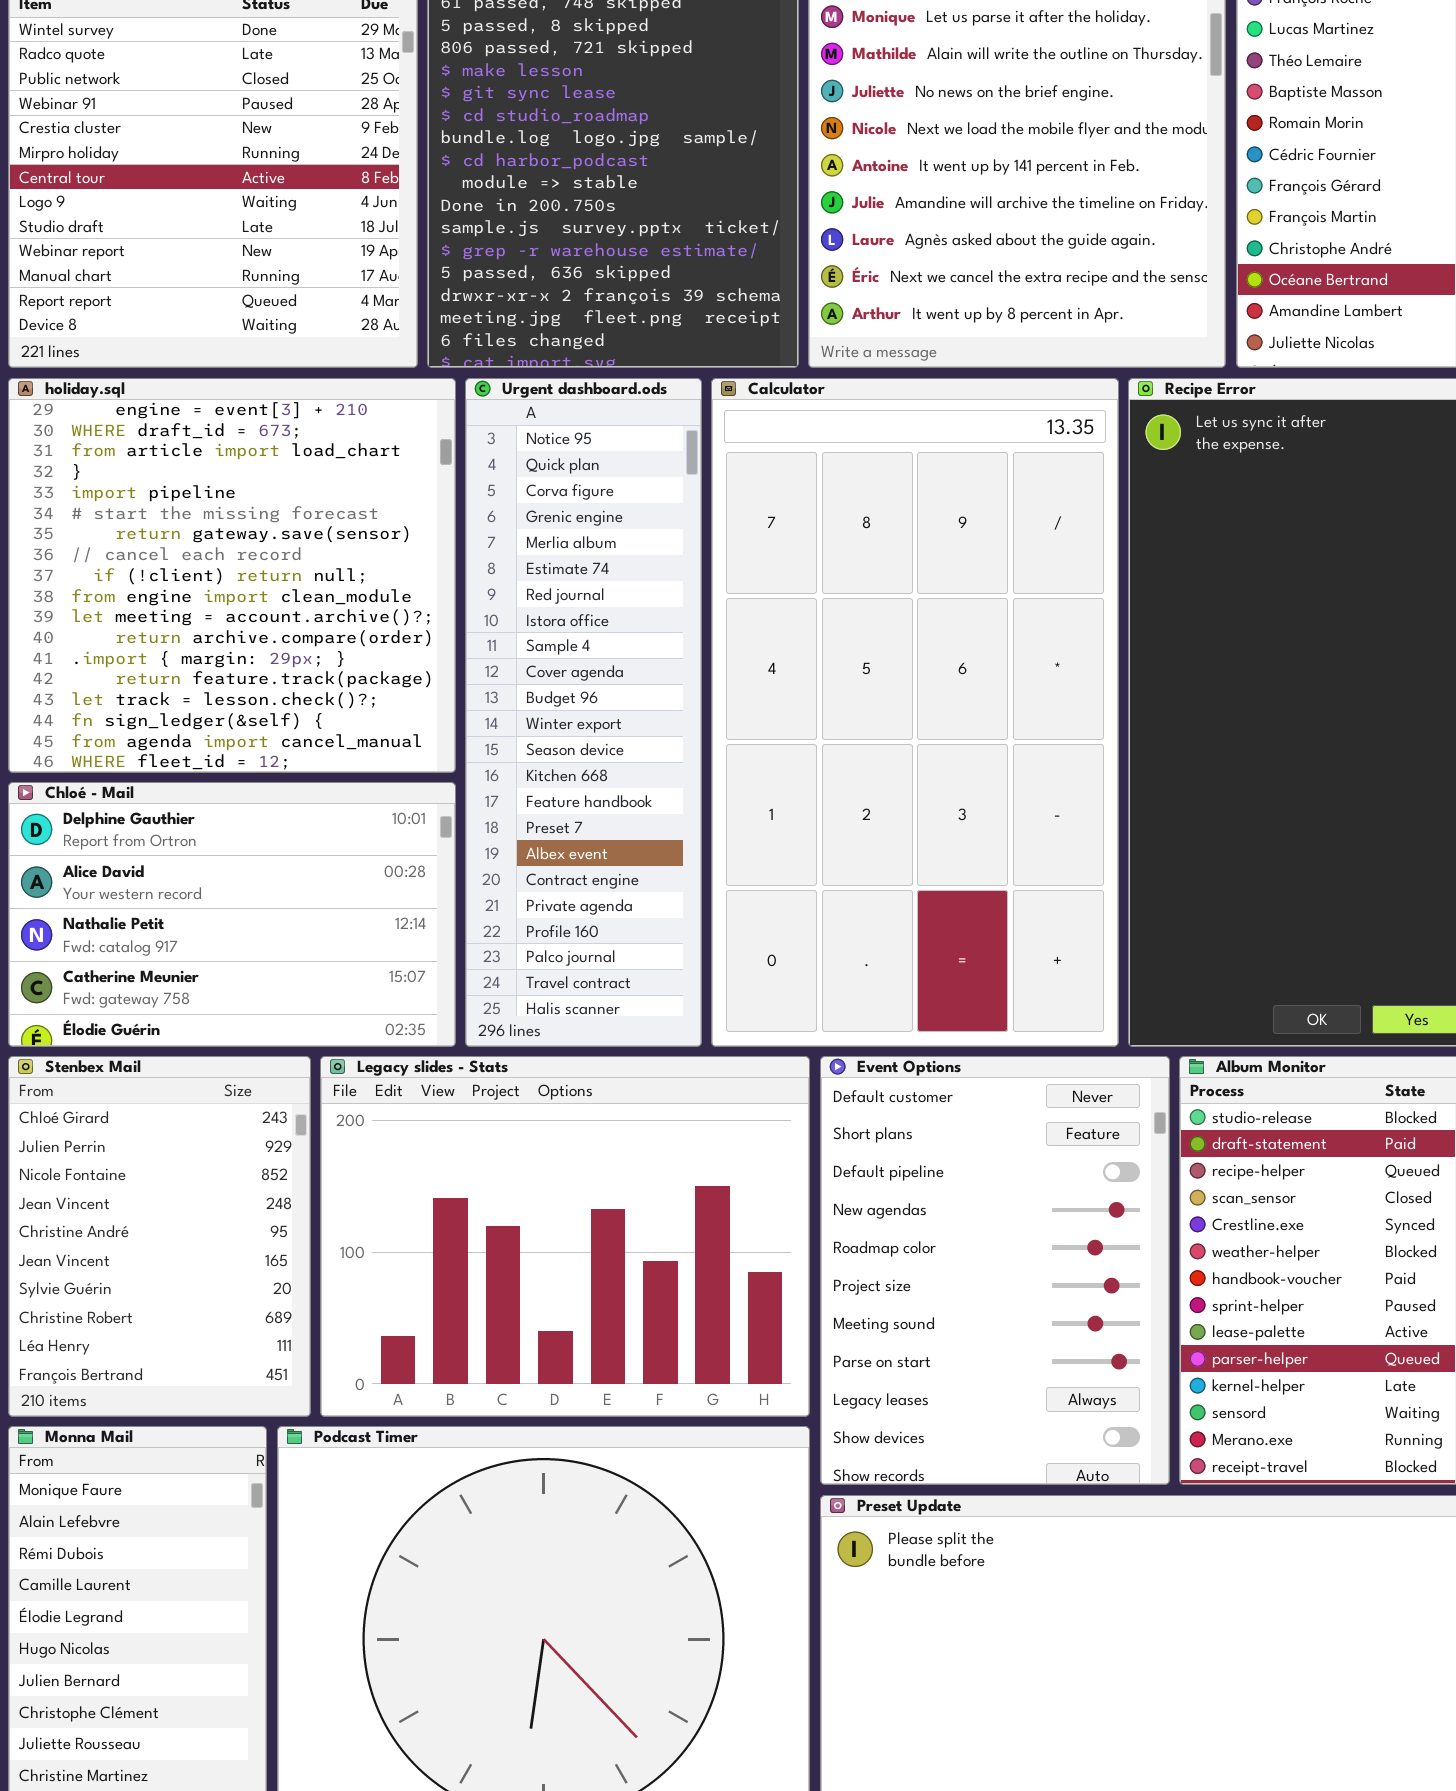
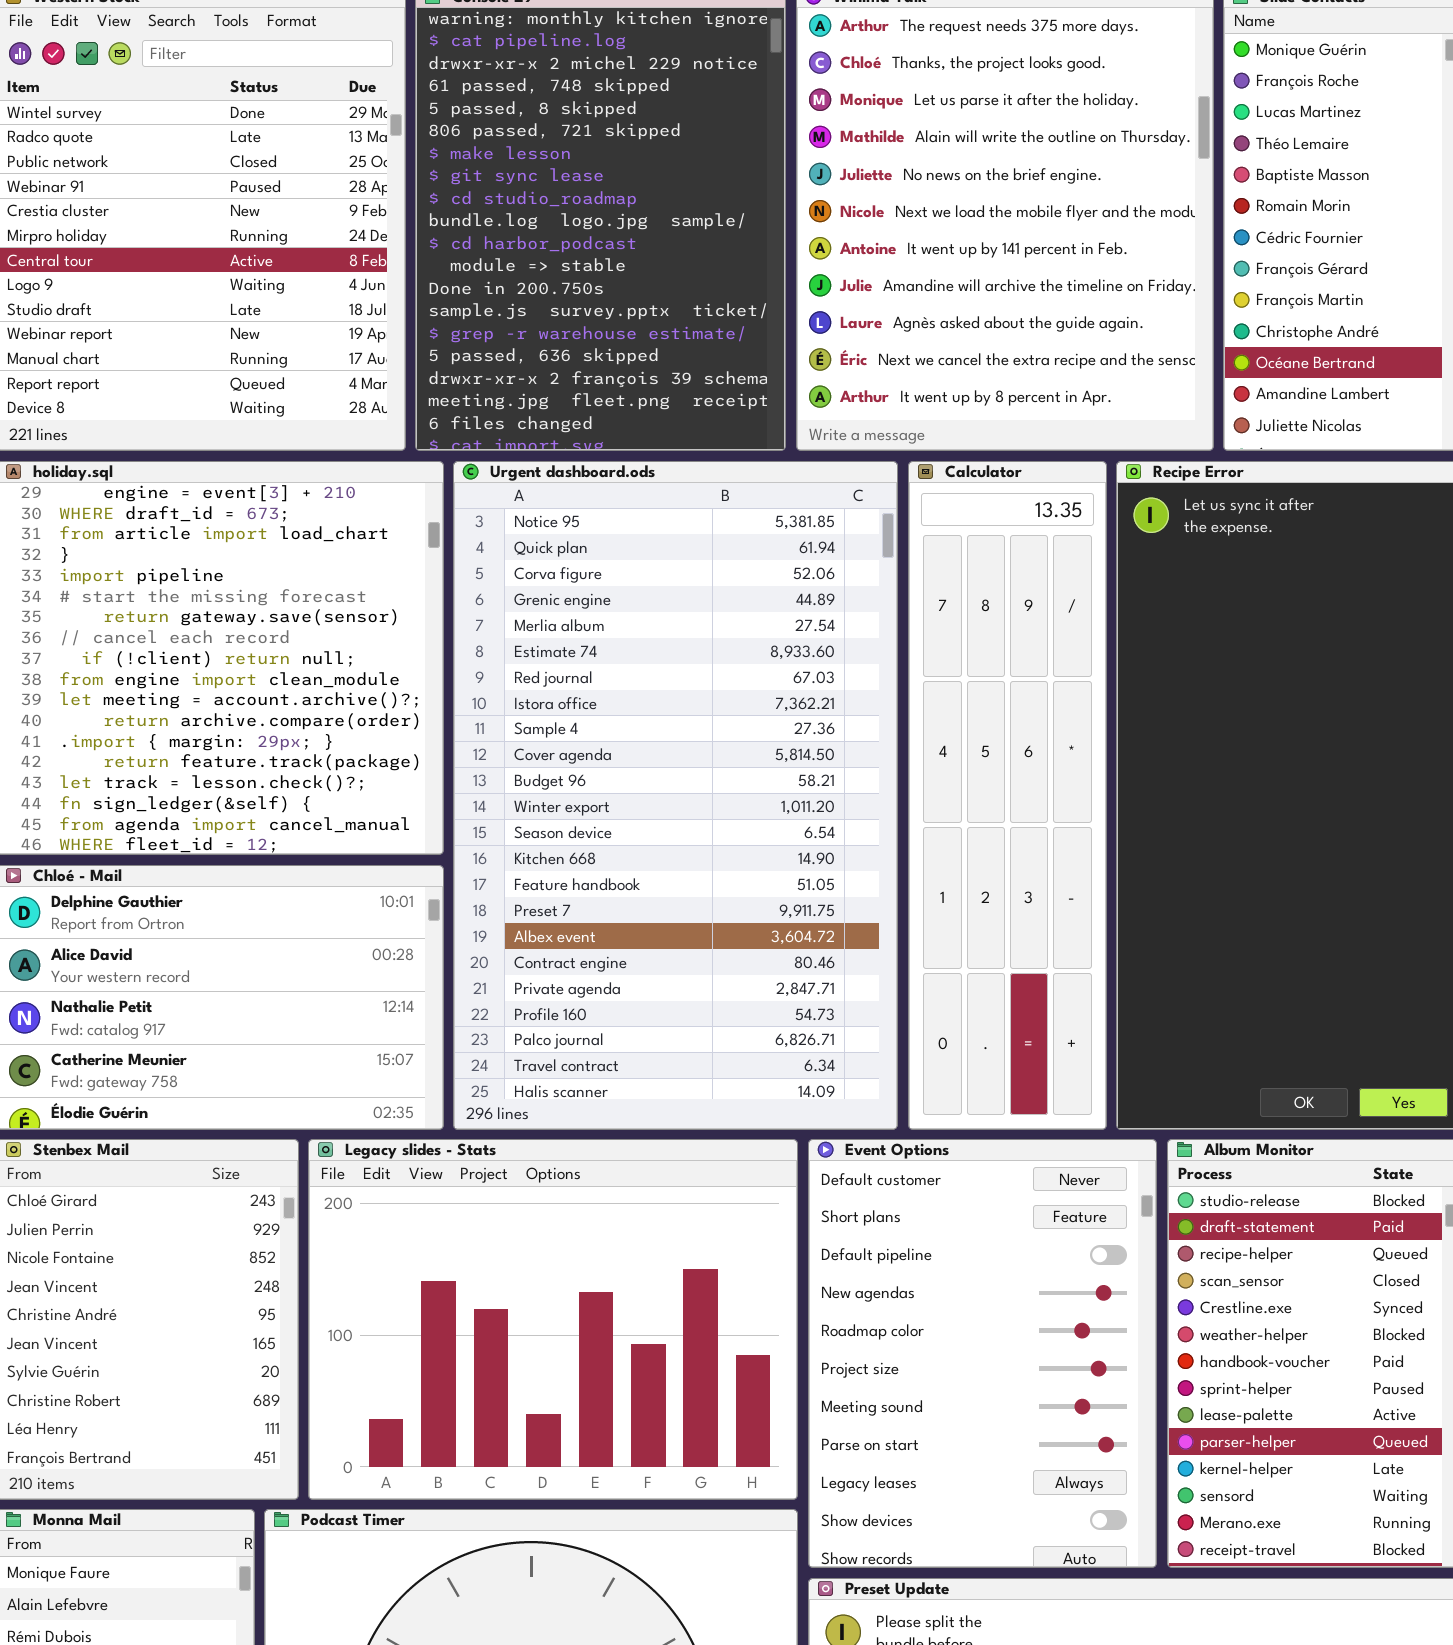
Urgent dashboard.ods: [465,378,702,1047] -> [453,461,898,1130], resized
Calculator: [711,378,1119,1047] -> [908,461,1107,1130], resized

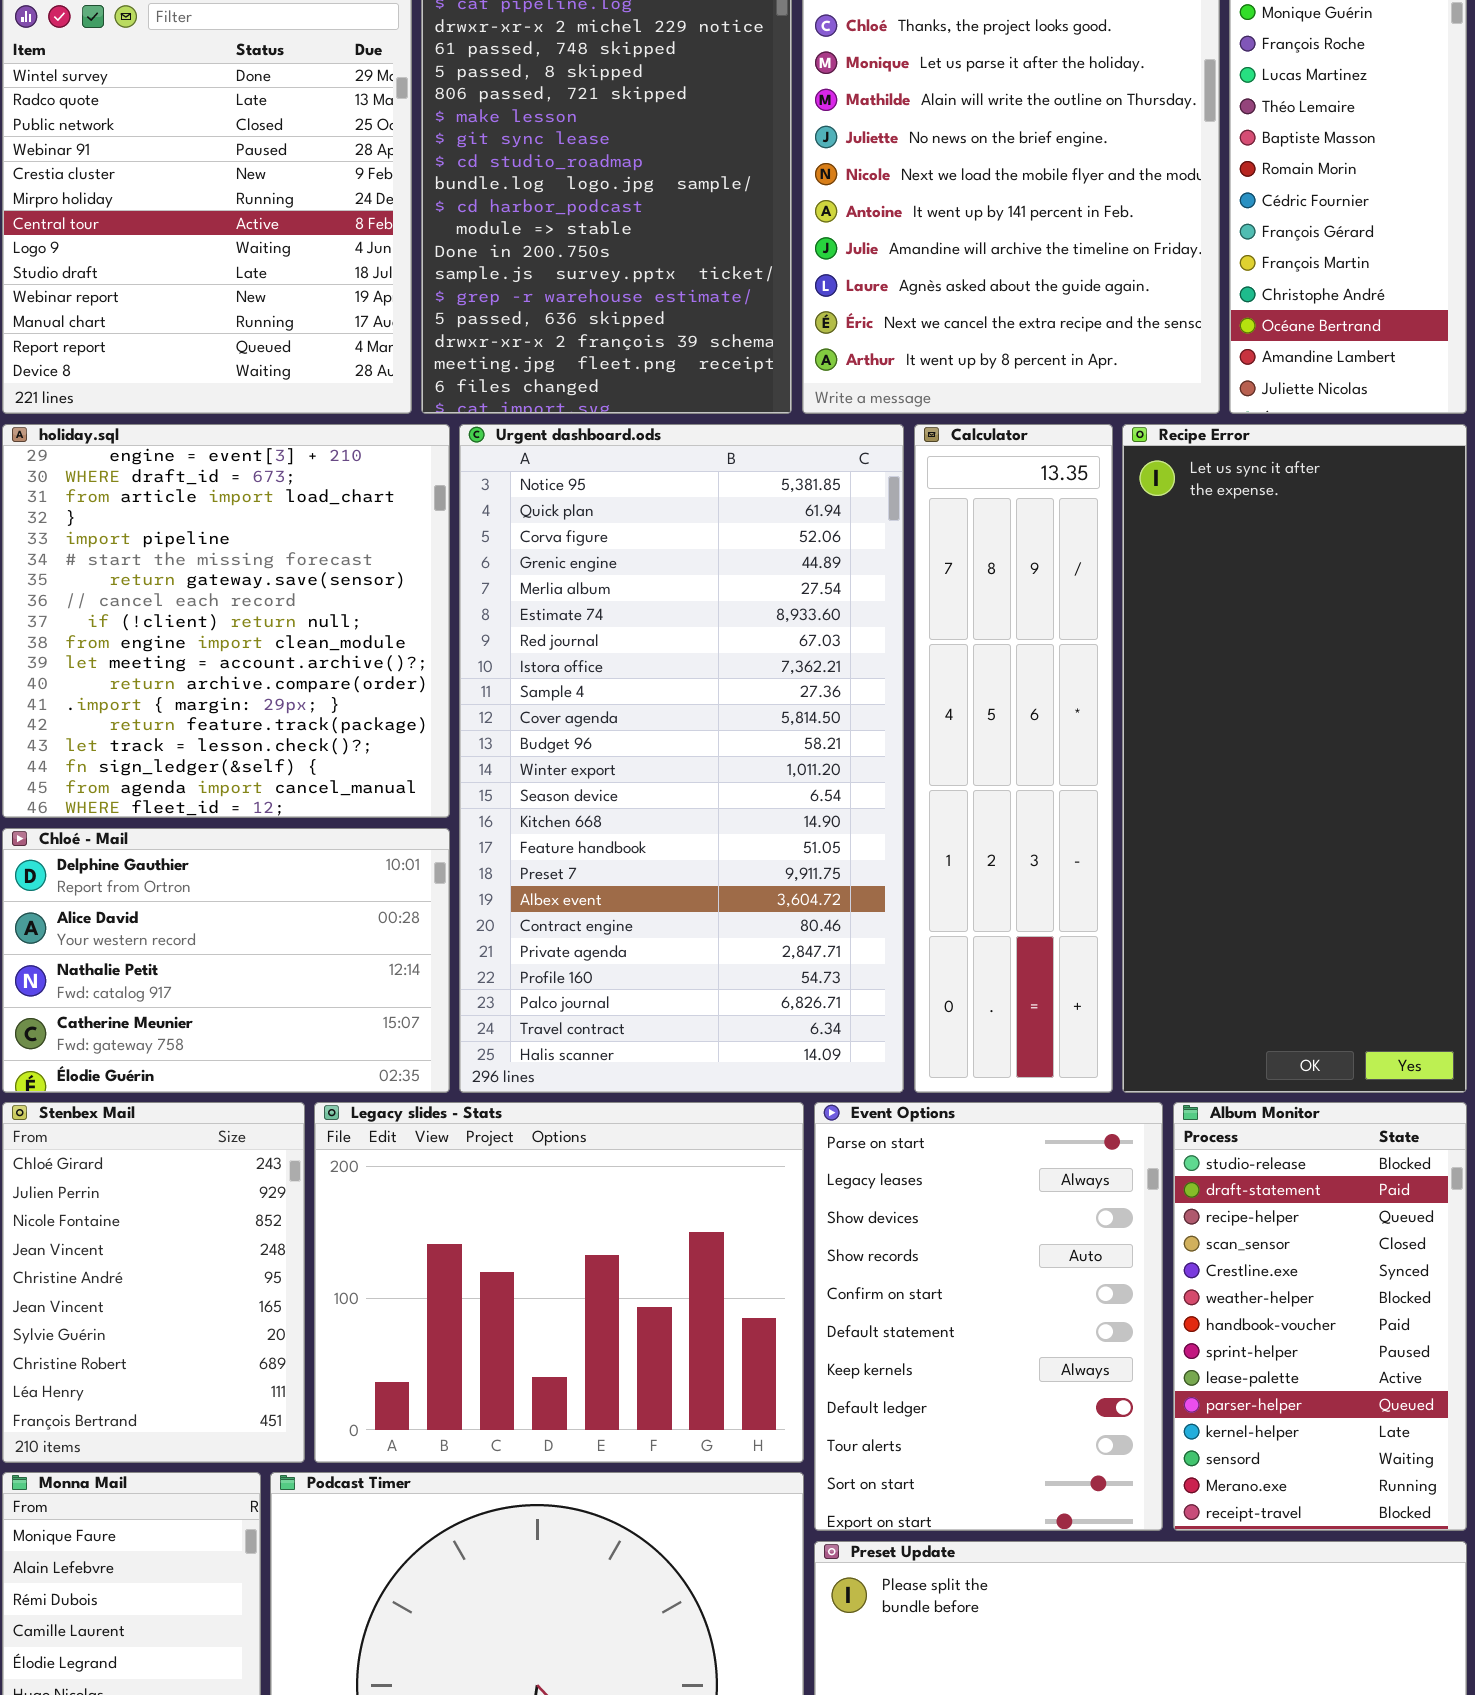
Event Options: [808,1139,1157,1568] -> [814,1102,1163,1531], scrolled down 7 rows

